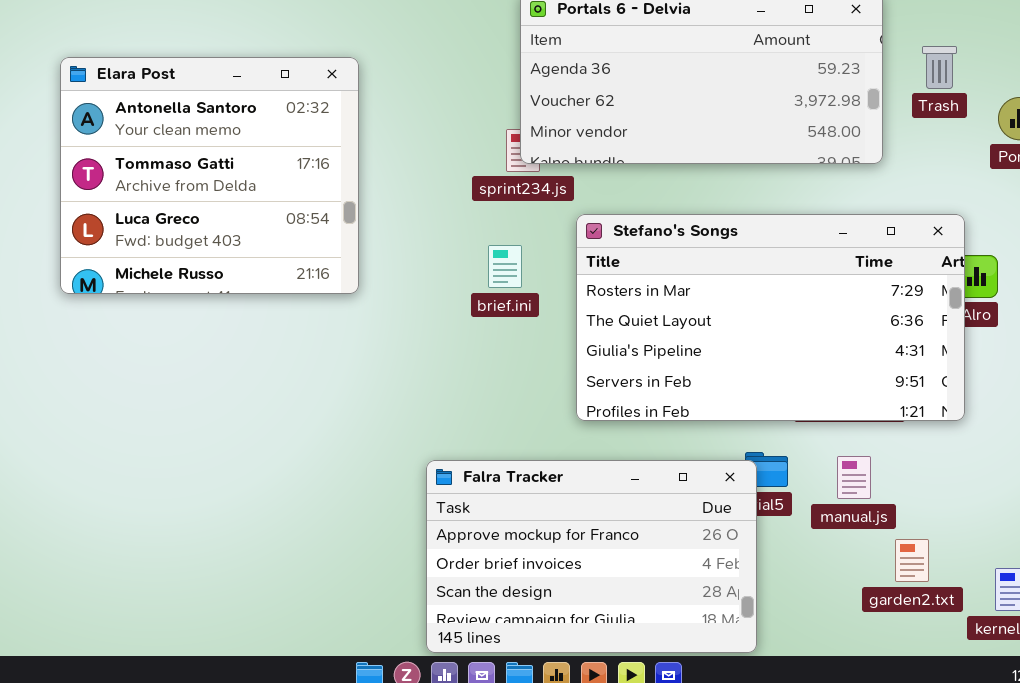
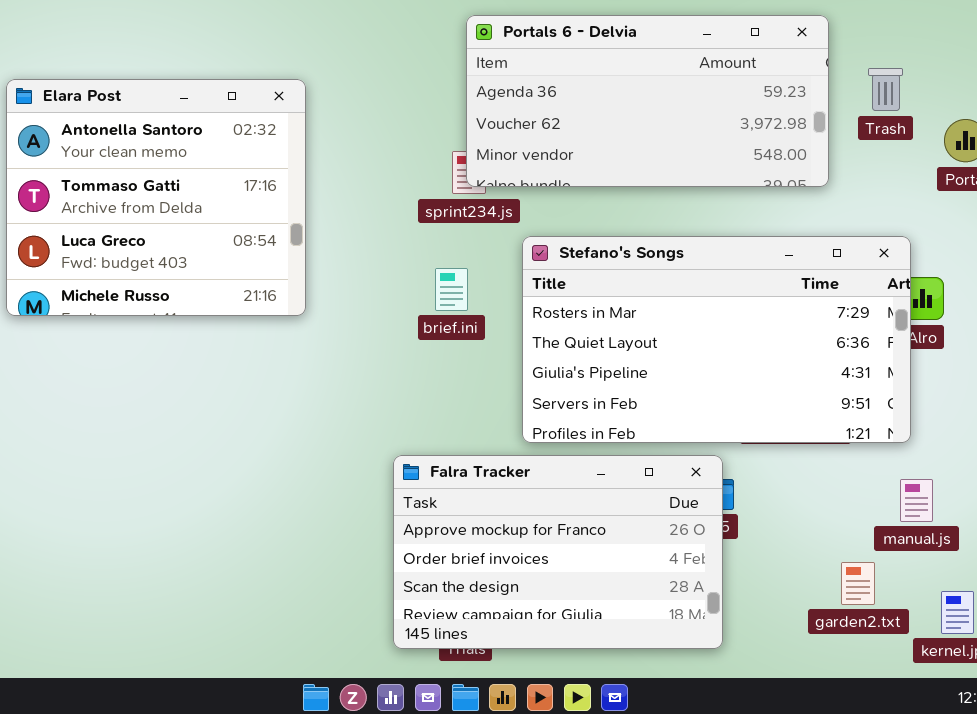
manual.js: [837,456,871,499] -> [900,479,933,522], moved
Falra Tracker: [426,460,757,653] -> [393,455,723,649], moved

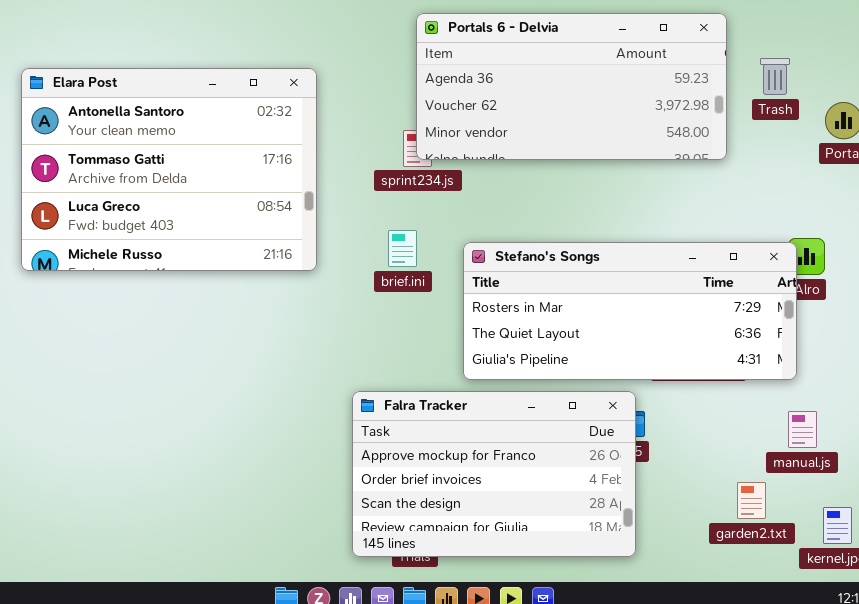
Elara Post: [6,79,306,316] -> [21,68,317,271], resized
Stefano's Songs: [522,236,911,443] -> [463,242,797,380], resized

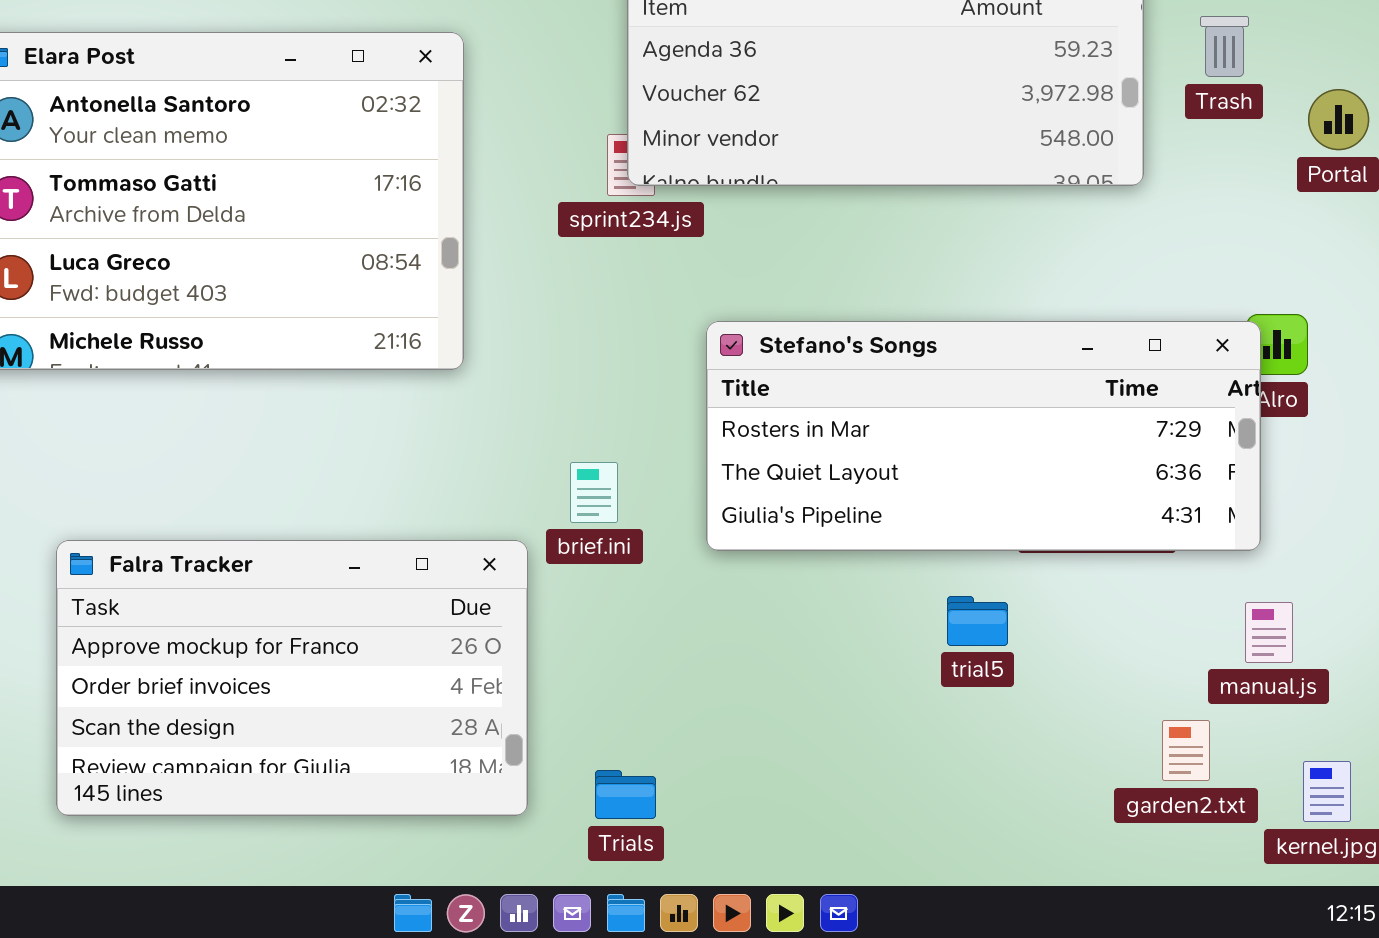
brief.ini: [388,230,417,267] -> [570,462,618,523], moved
Falra Tracker: [352,391,636,557] -> [56,540,528,816], moved

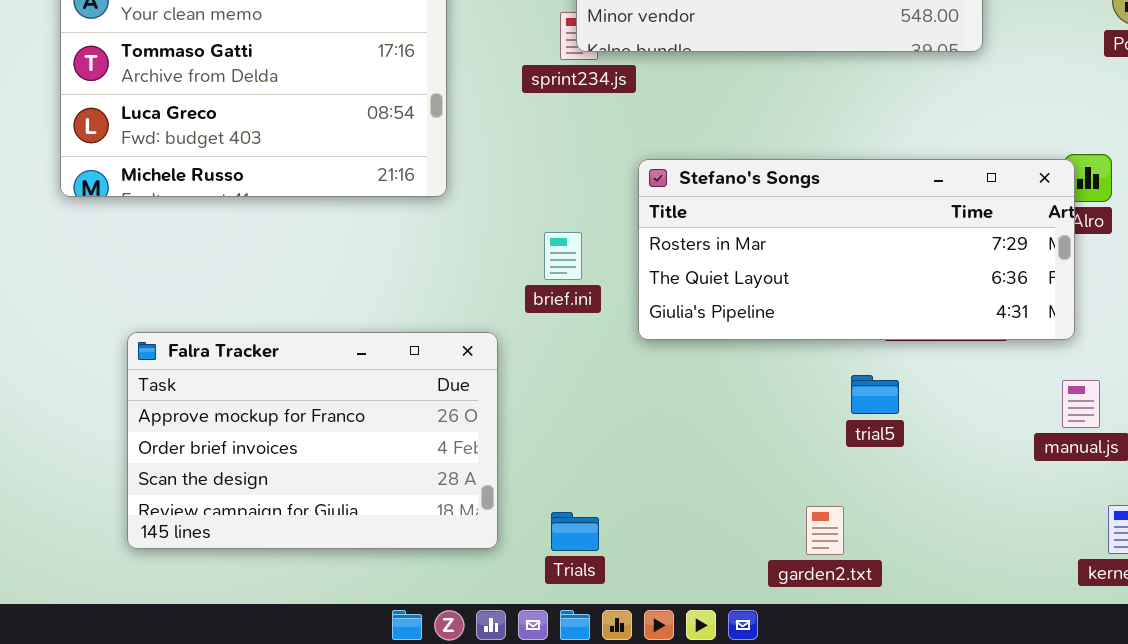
brief.ini: [570,462,618,523] -> [544,232,582,280], moved
trial5: [947,596,1008,646] -> [851,375,899,414], moved
garden2.txt: [1162,720,1210,781] -> [806,506,844,555], moved

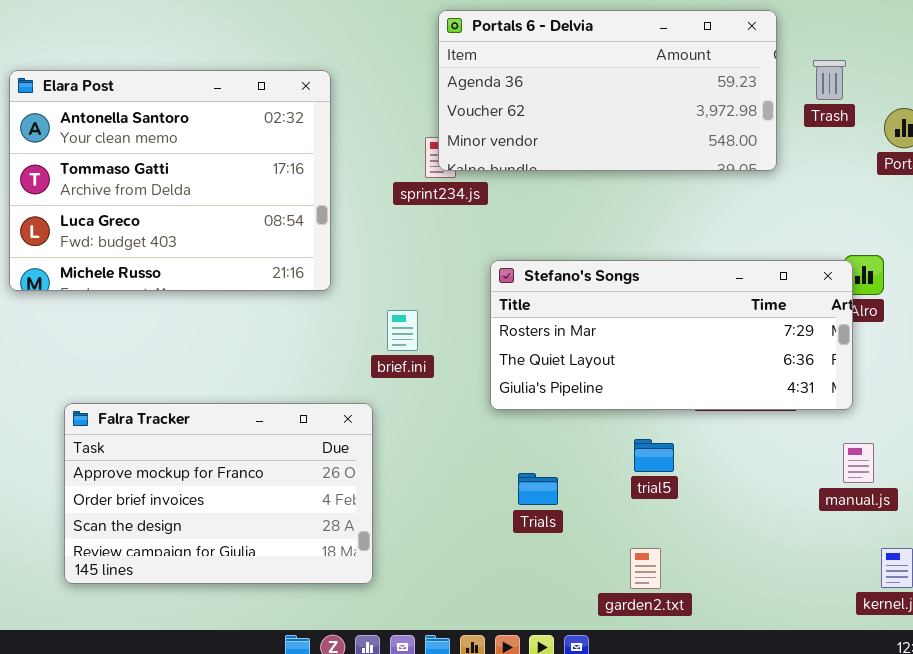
brief.ini: [544,232,582,280] -> [387,310,418,351], moved
trial5: [851,375,899,414] -> [634,439,674,472], moved
Trials: [551,512,599,551] -> [518,473,558,505], moved

